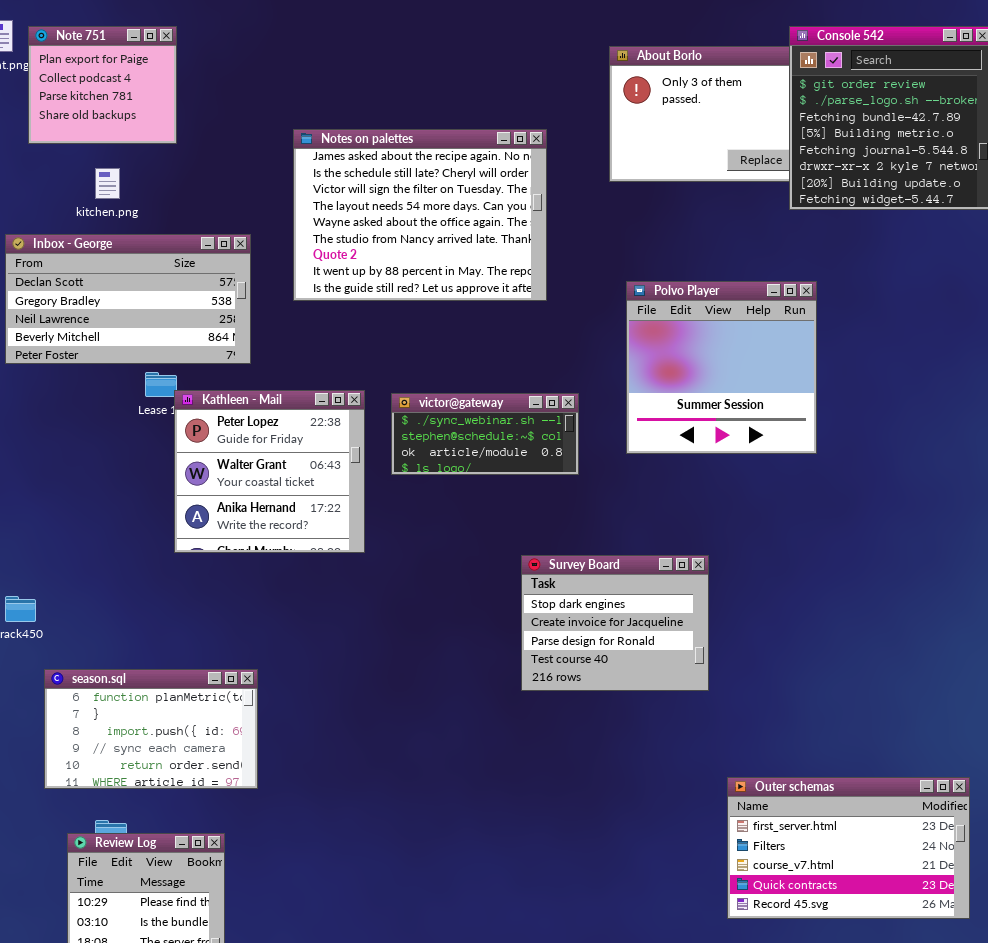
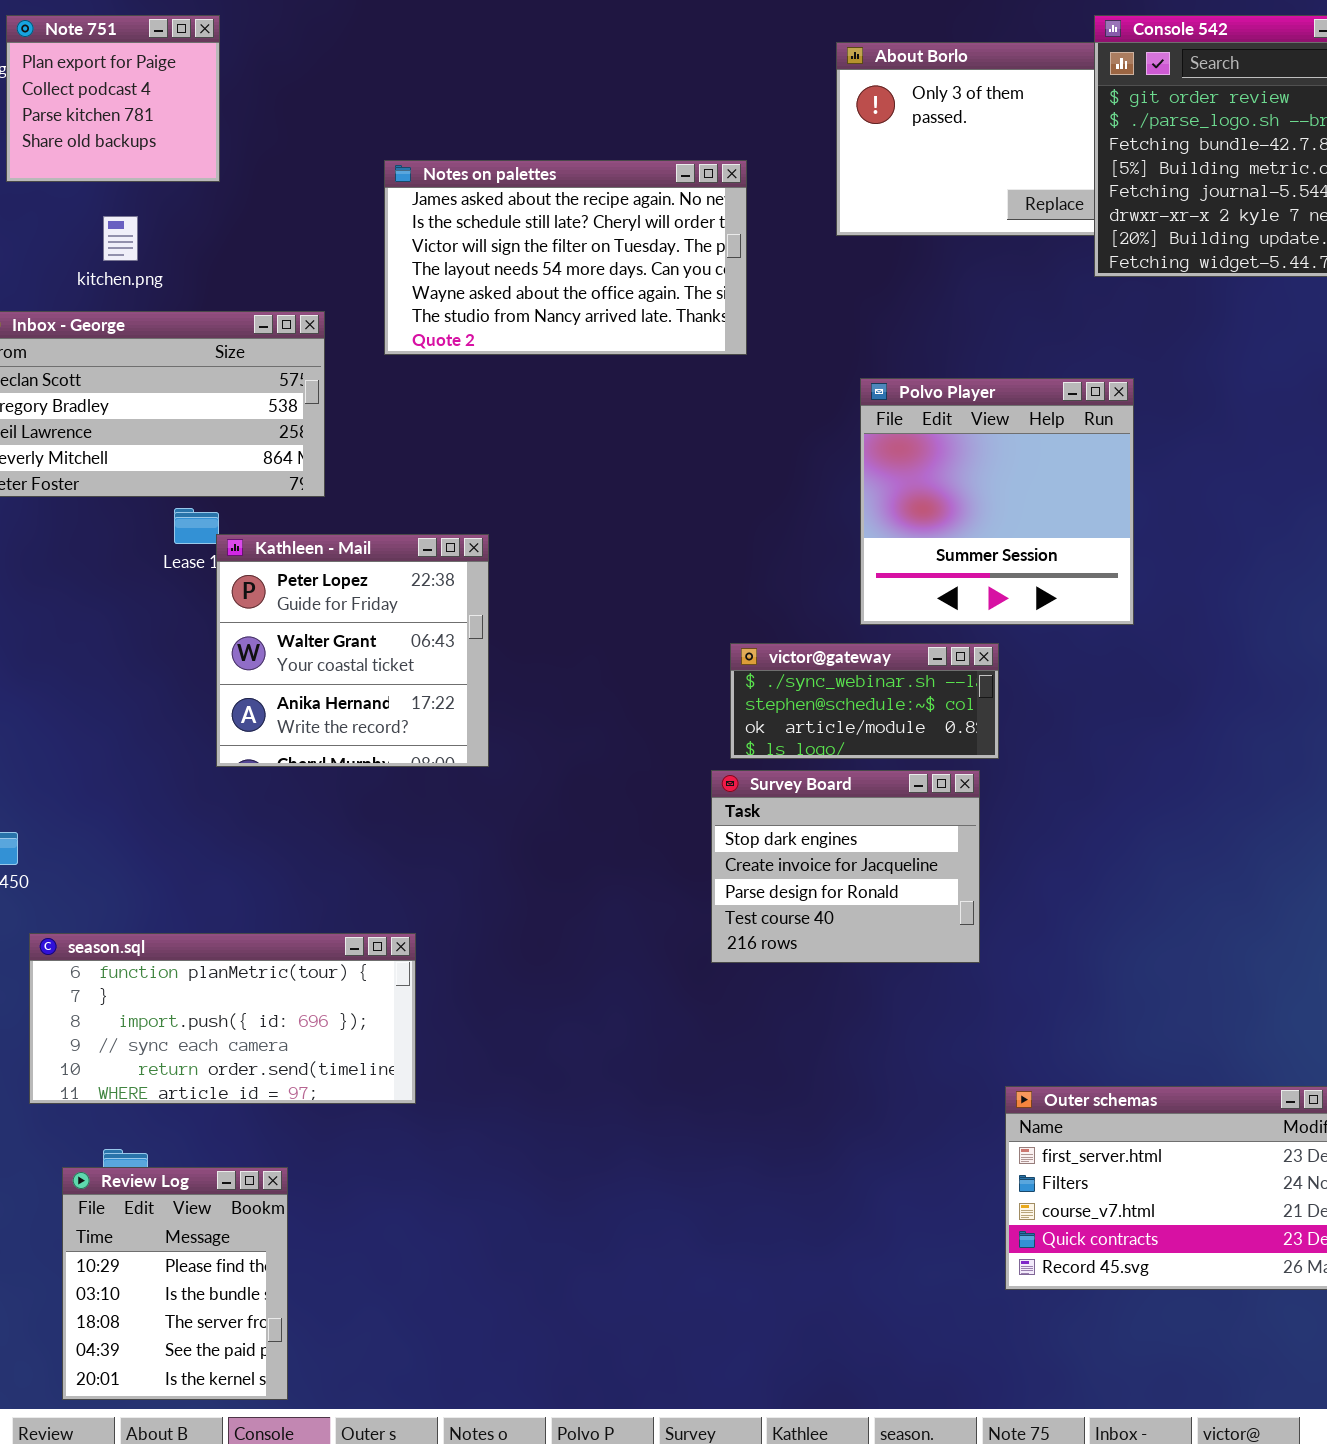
Notes on palettes: [293,129,547,301] -> [384,160,747,355], resized
victor@gateway: [391,393,579,475] -> [730,643,999,759], moved
season.sql: [44,669,258,789] -> [29,933,416,1104], resized

